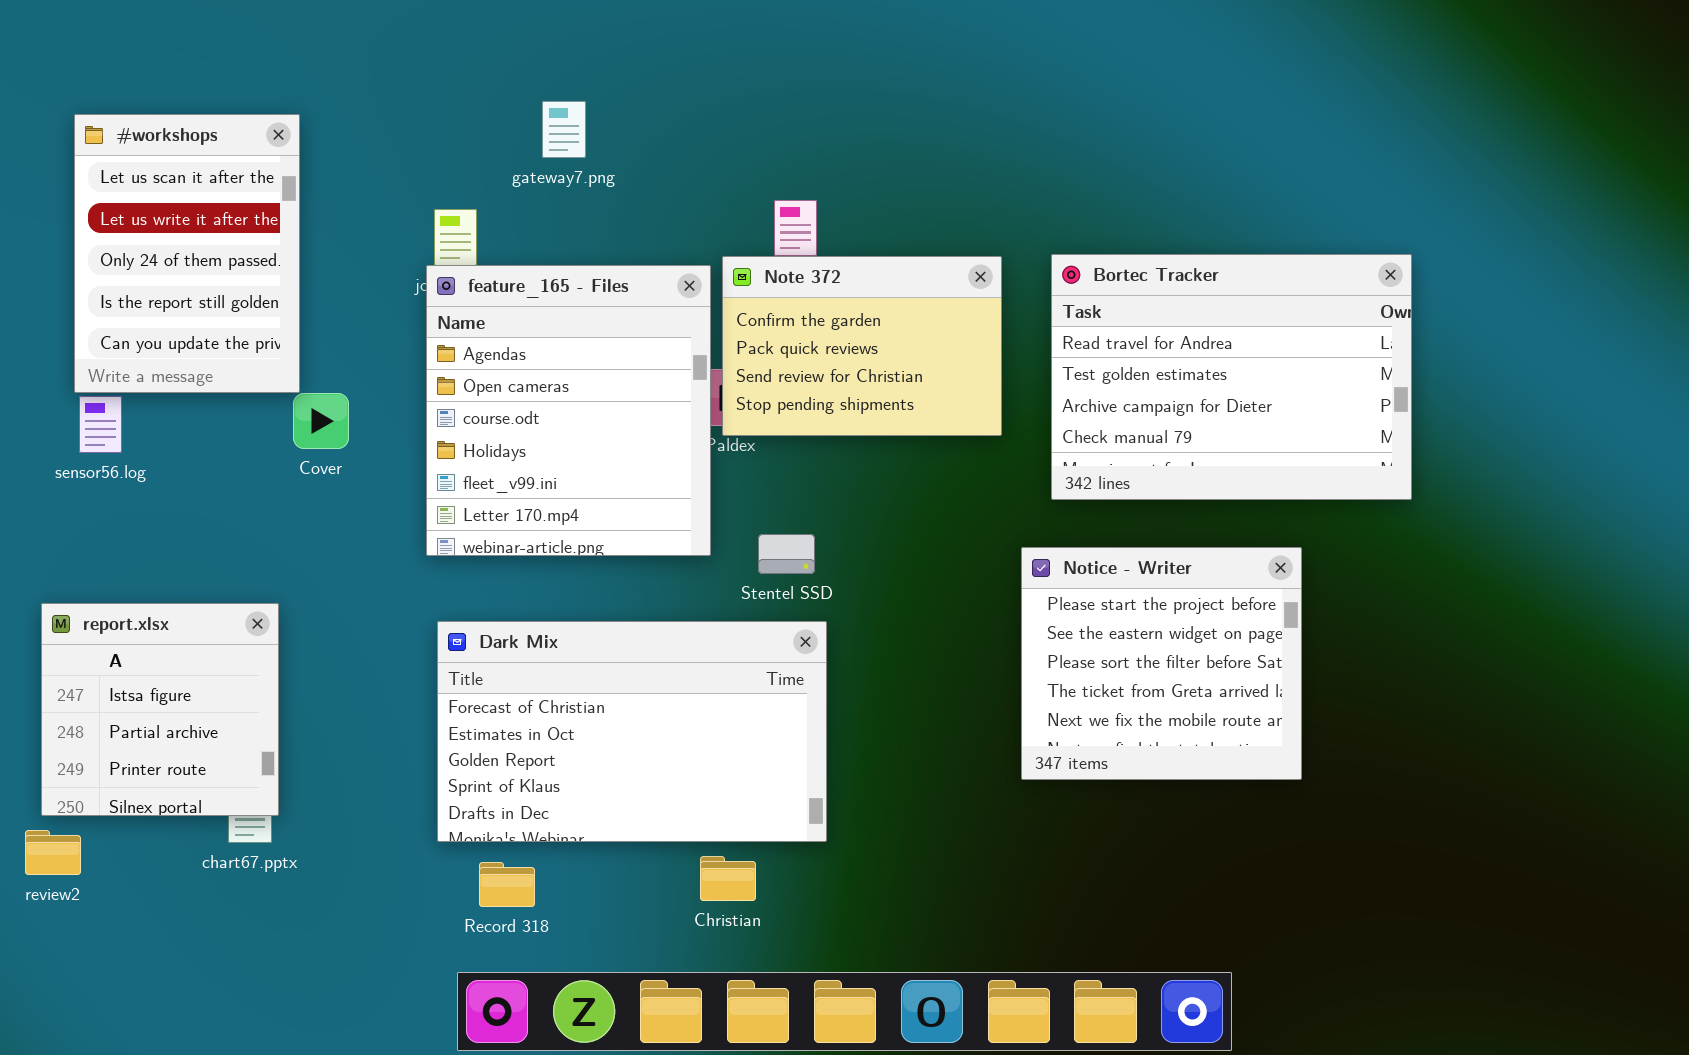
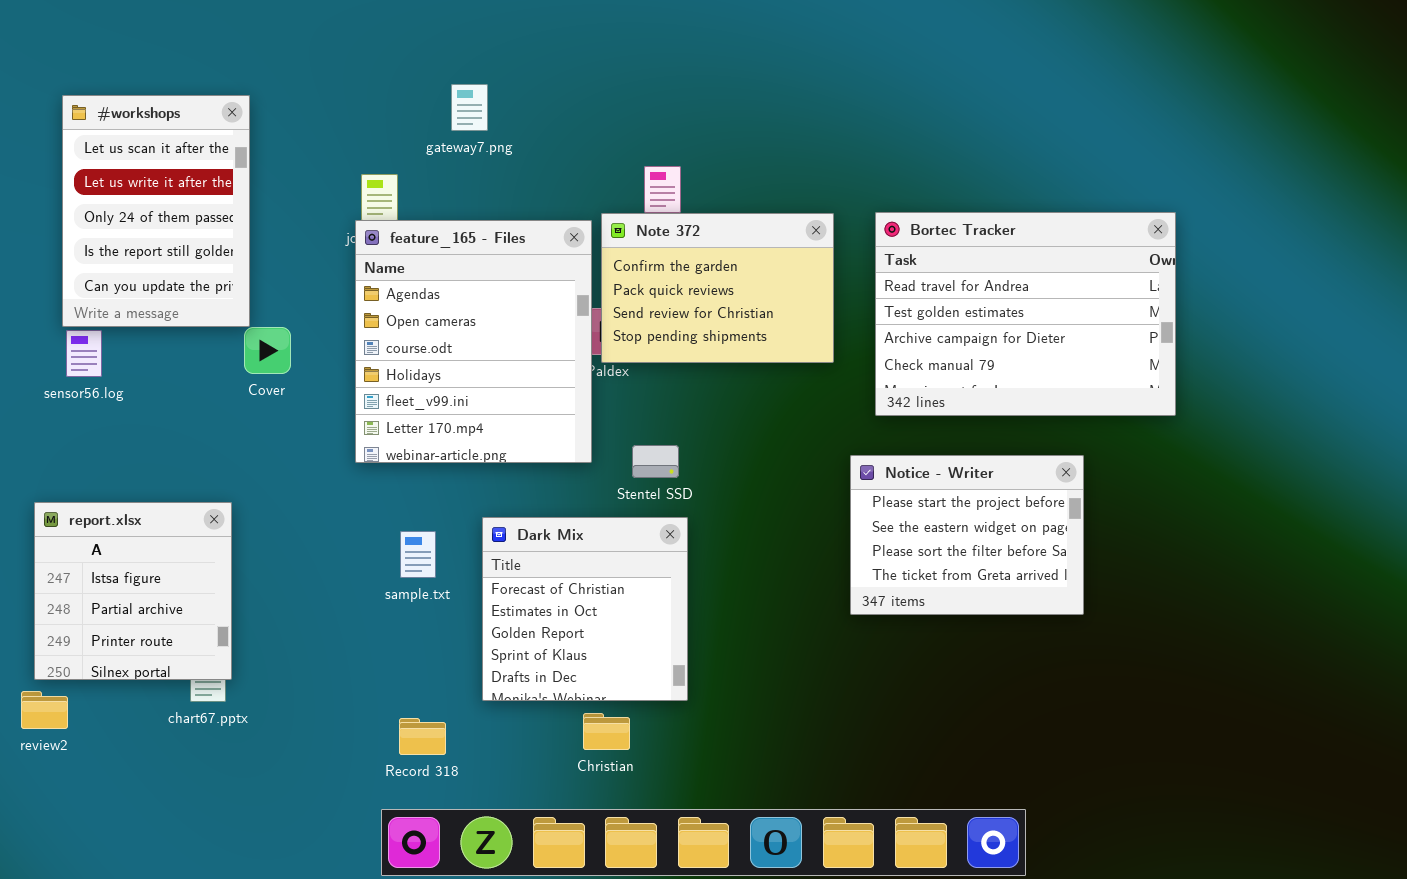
Notice - Writer: [1021,547,1302,780] -> [850,455,1084,615], resized
Dark Mix: [437,621,827,842] -> [482,517,688,701], resized

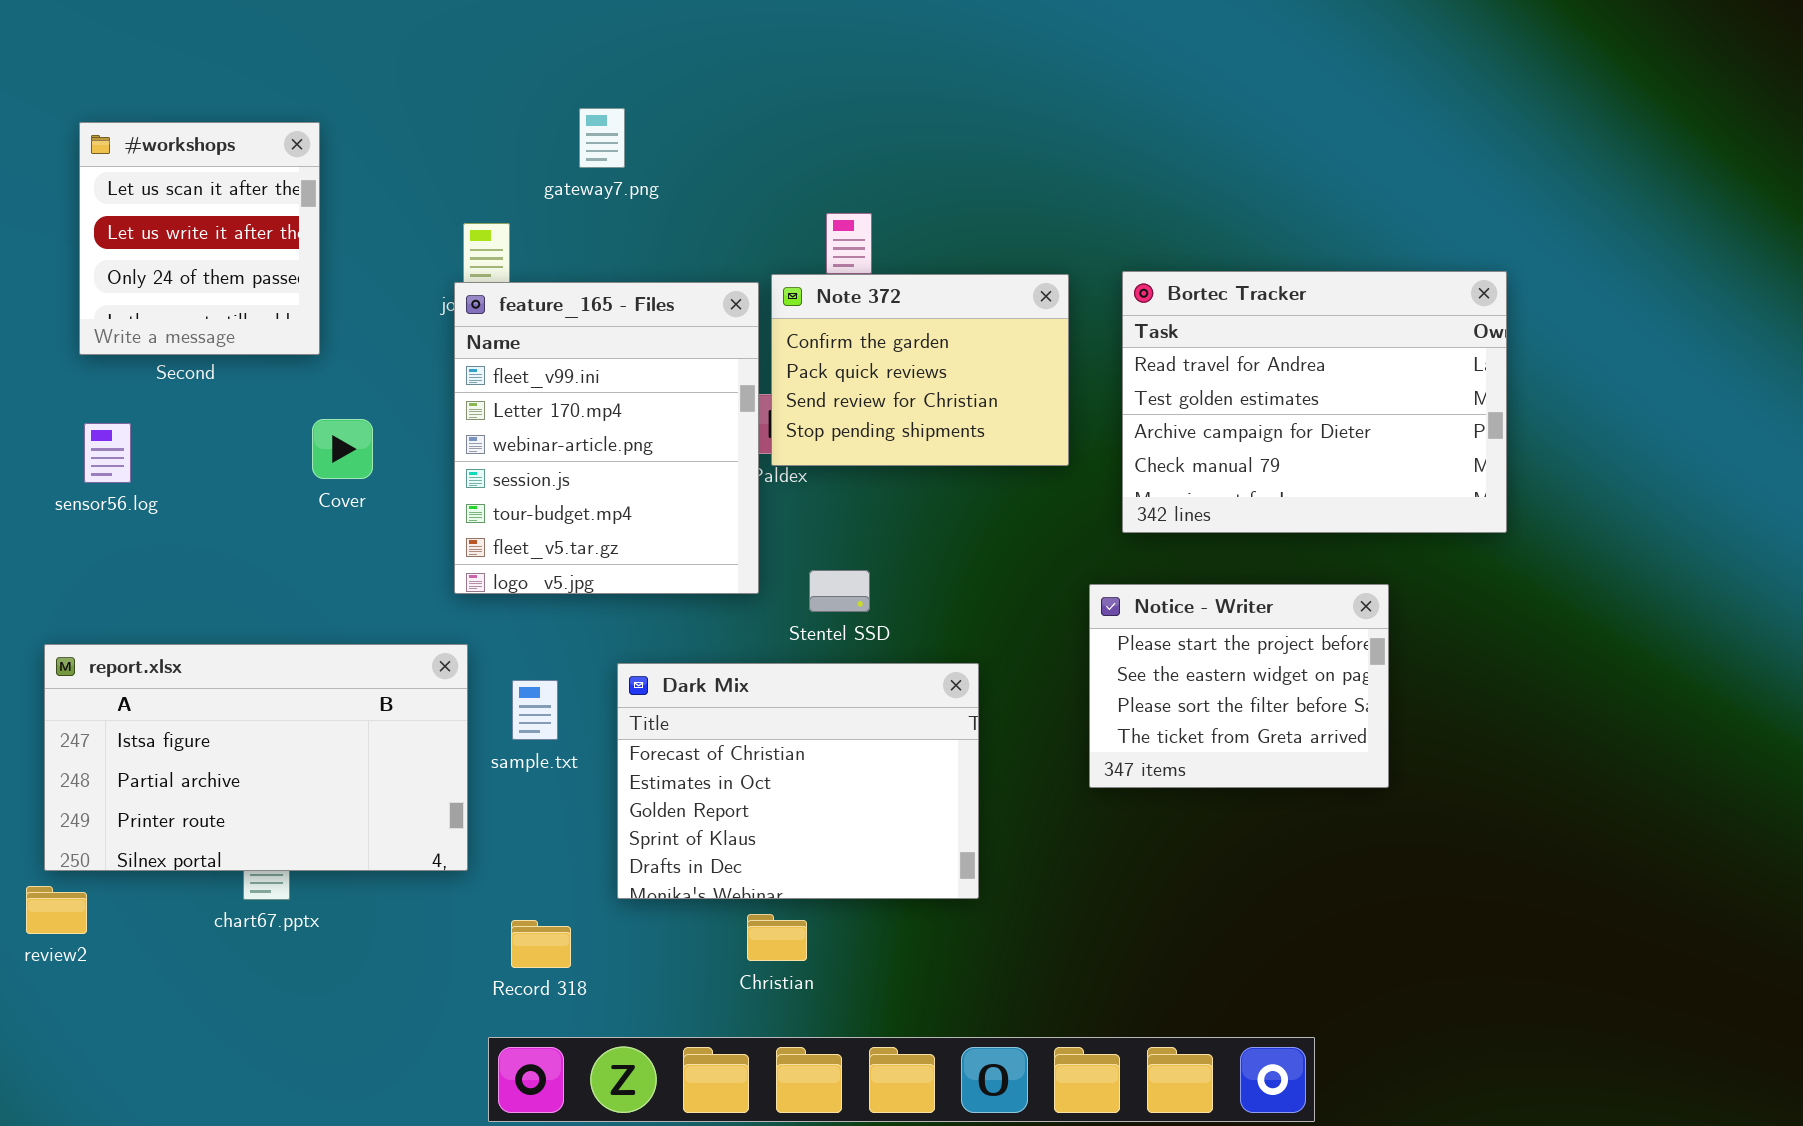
#workshops: [62,95,250,327] -> [79,122,320,355], resized
feature_165 - Files: [355,220,592,463] -> [454,282,759,594], scrolled down 4 rows
report.xlsx: [34,502,232,680] -> [44,644,468,871], resized
Dark Mix: [482,517,688,701] -> [617,663,979,899], resized

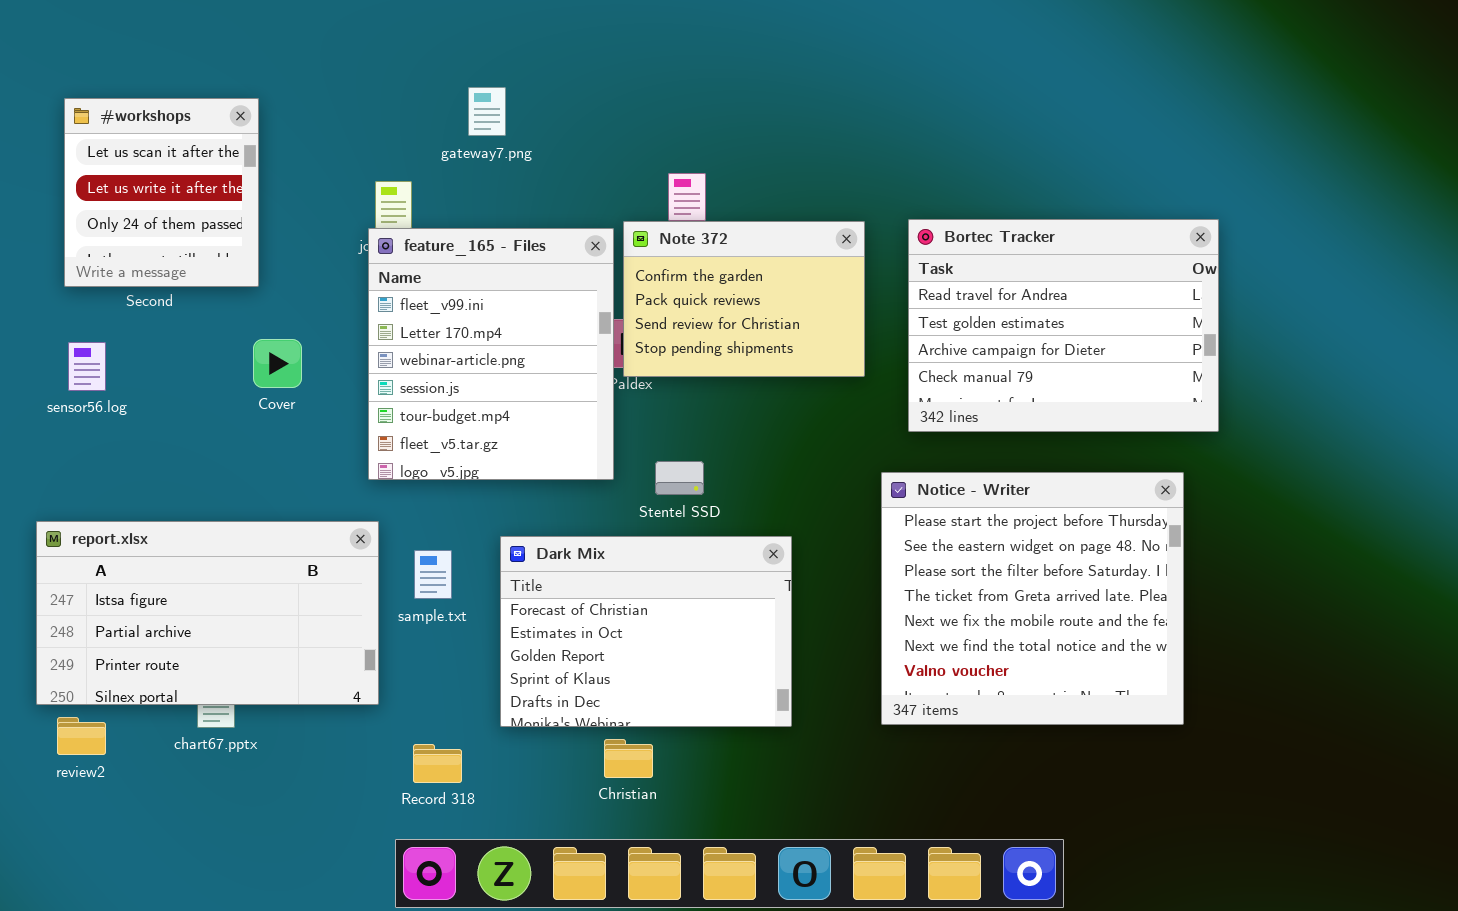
Notice - Writer: [1089,584,1389,788] -> [881,472,1184,725], resized
review2: [26,886,87,934] -> [57,717,106,755], moved

